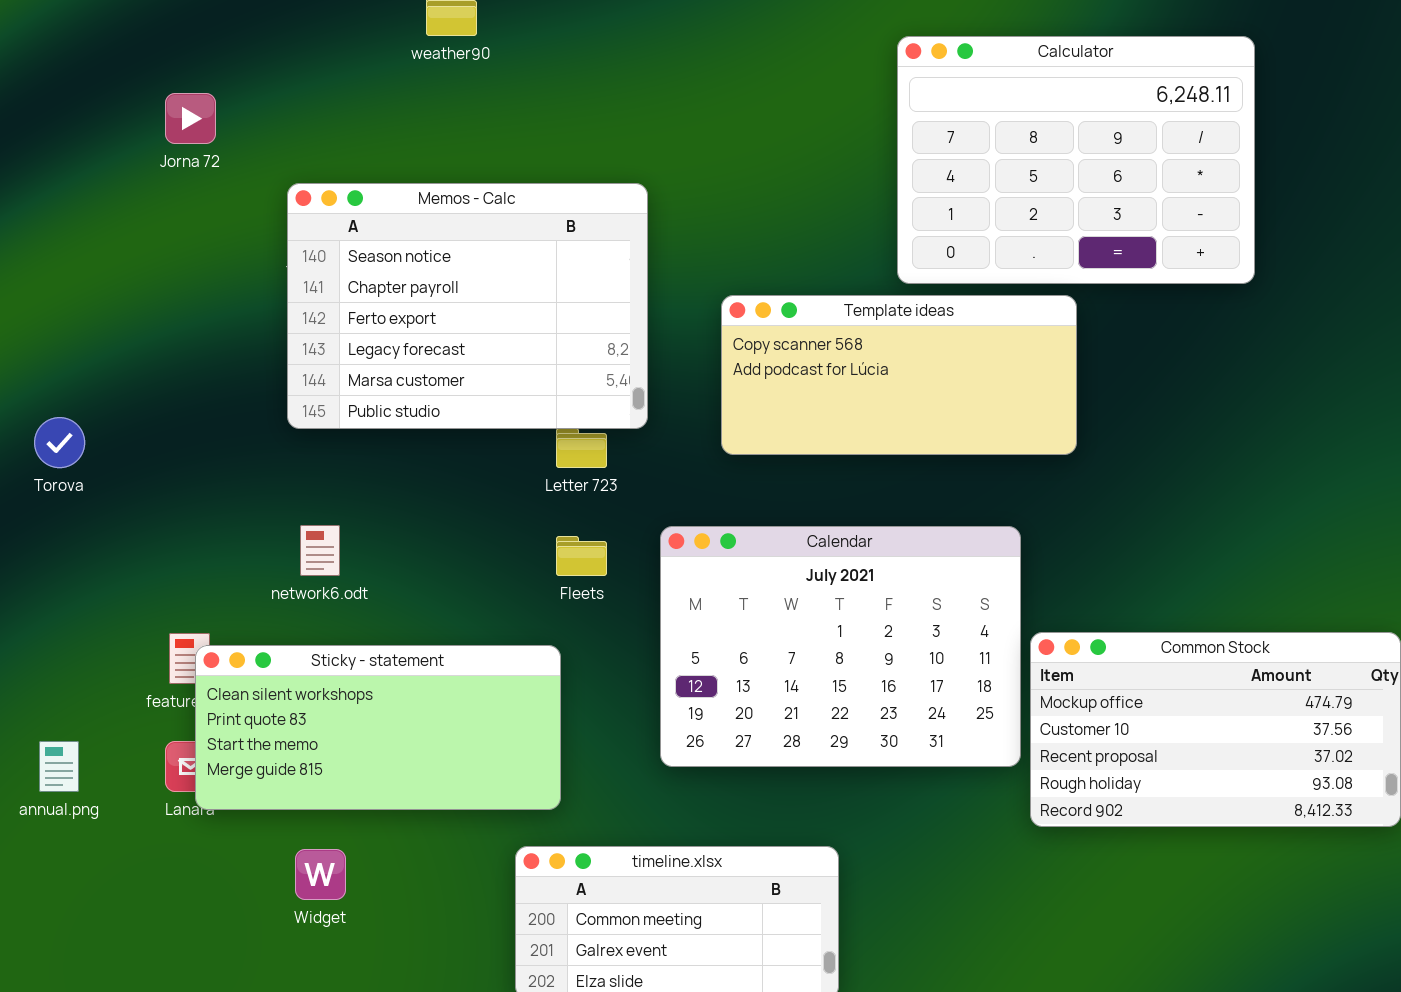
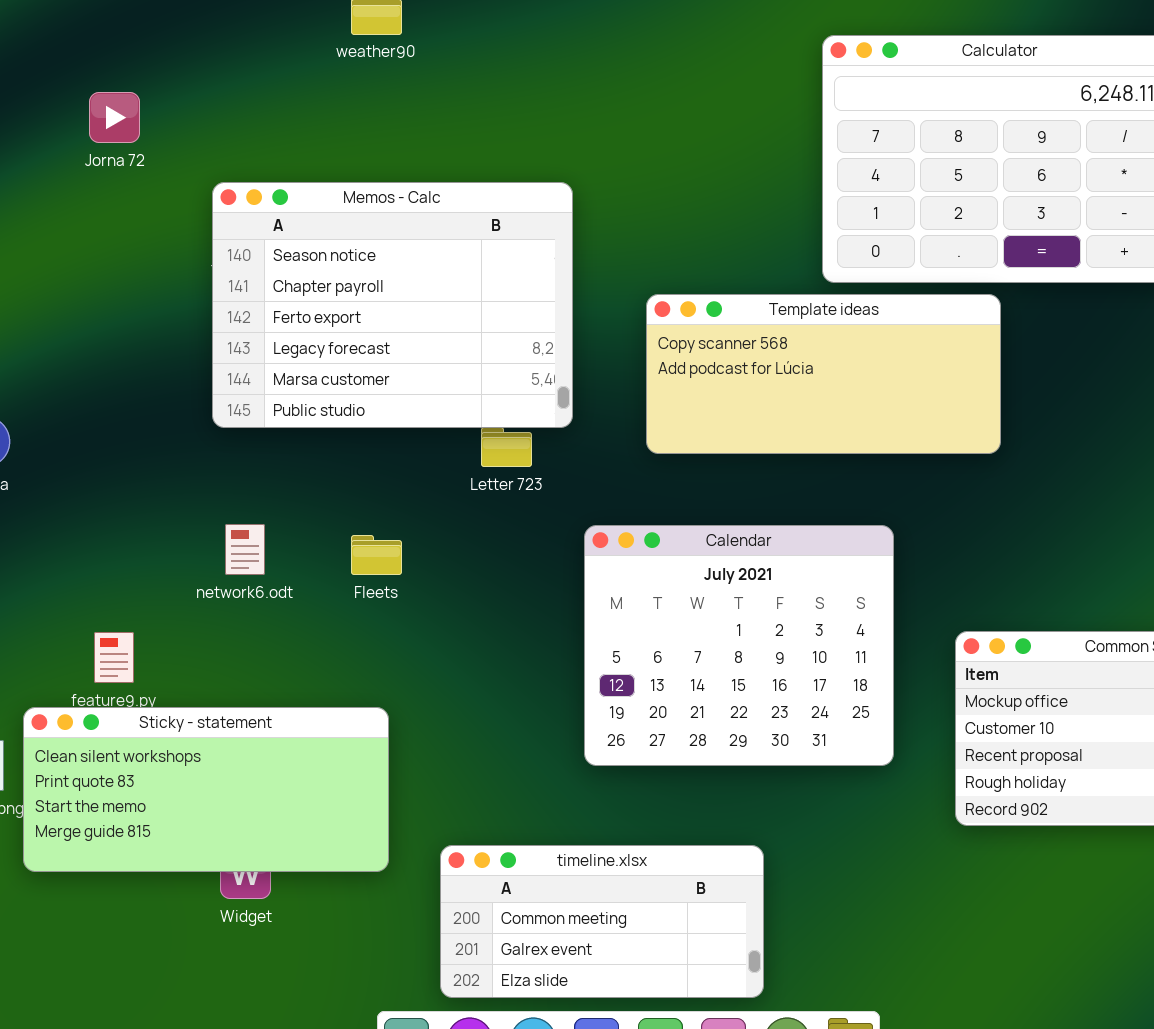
Calendar: [660,526,1021,767] -> [584,525,894,766], resized
Fleets: [556,536,607,576] -> [351,535,402,575], moved
Sticky - statement: [195,645,561,810] -> [23,707,389,872], moved

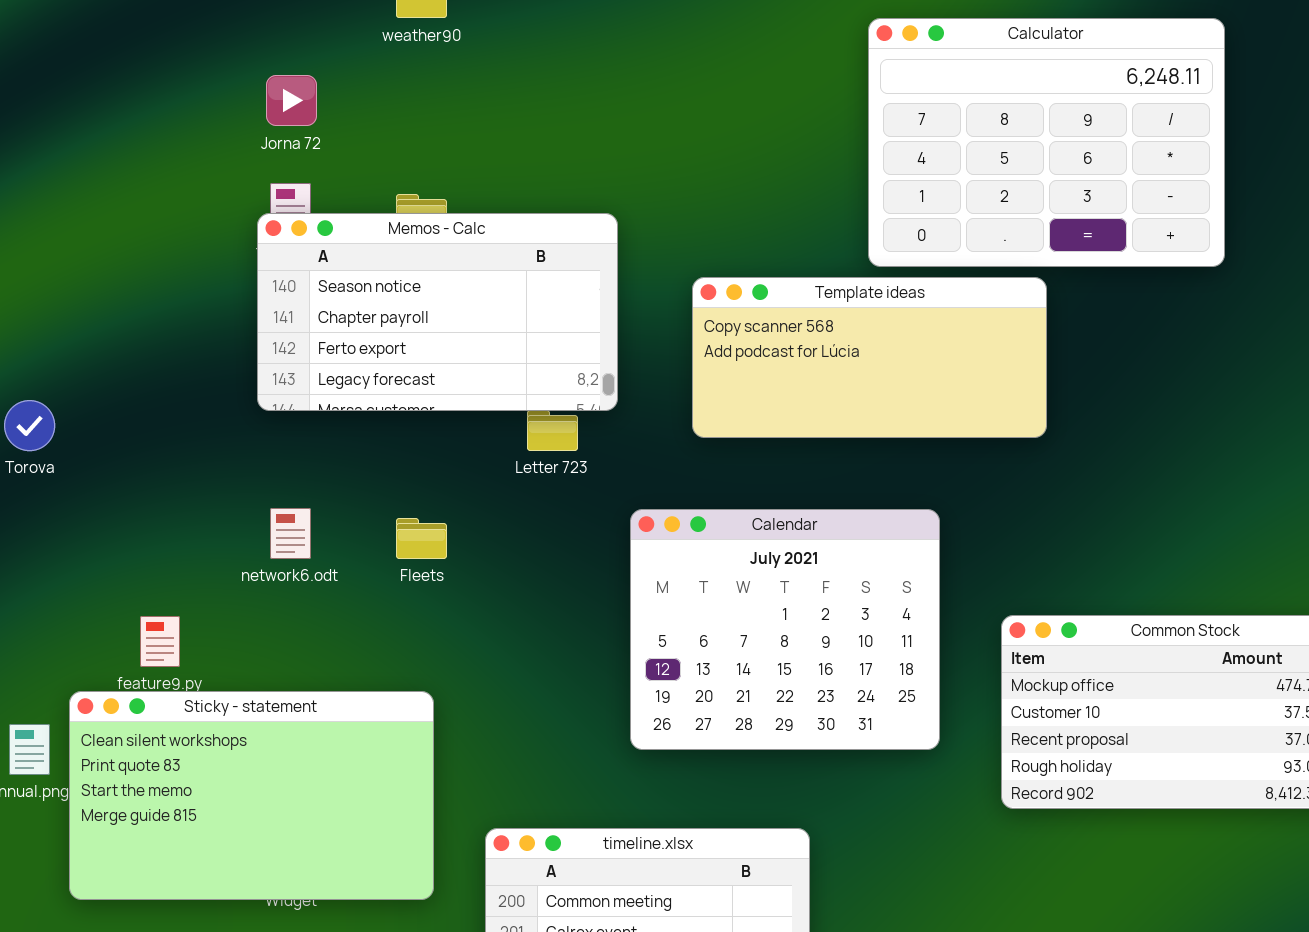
Jorna 72: [89,92,140,143] -> [266,75,317,126], moved
Memos - Calc: [212,182,573,428] -> [257,213,618,411], resized
Sticky - statement: [23,707,389,872] -> [69,691,434,900], resized

